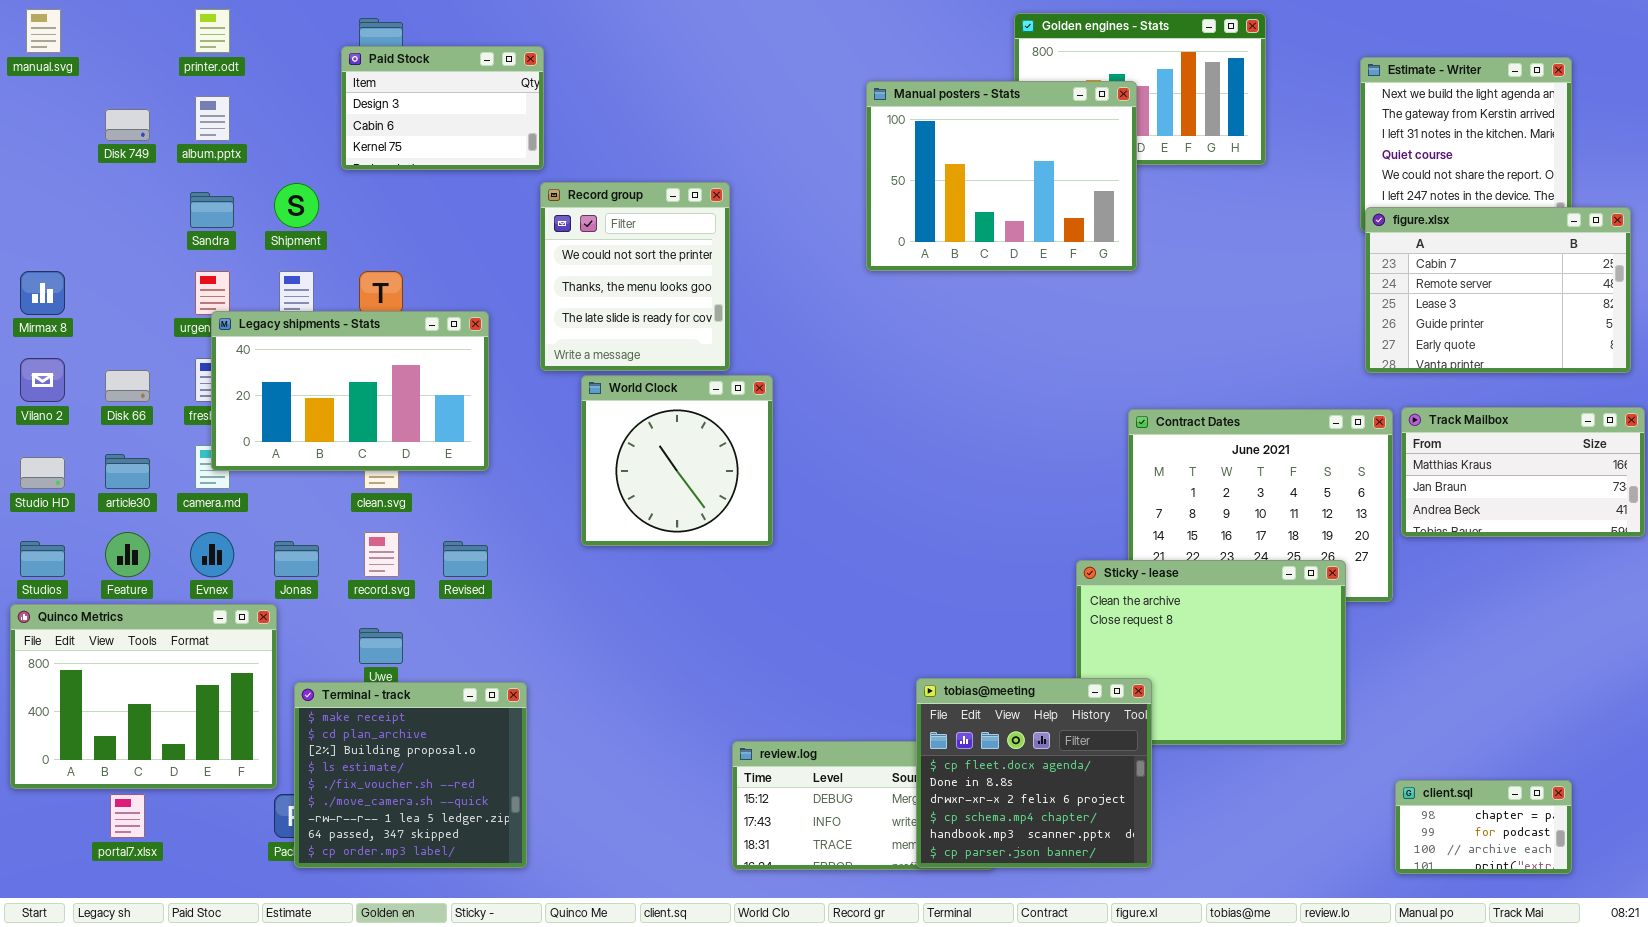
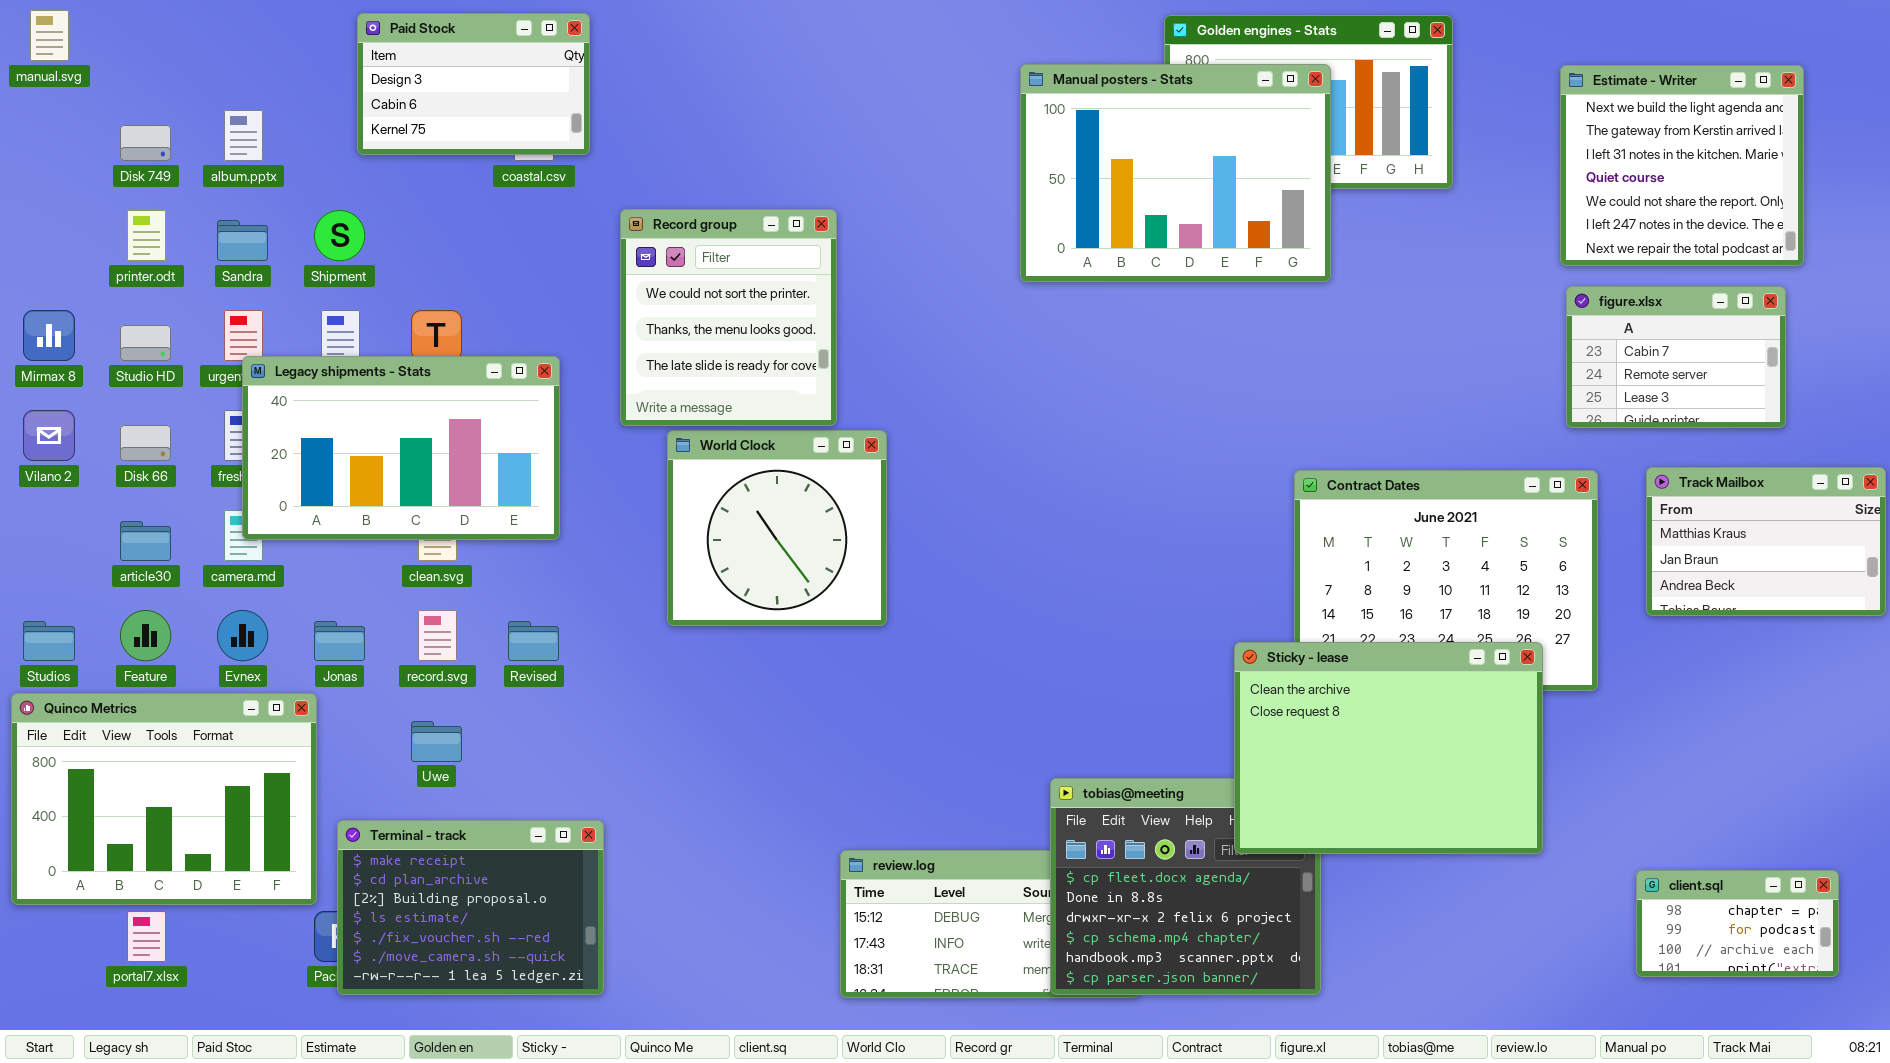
printer.odt: [195,9,230,53] -> [127,210,166,261], moved
Paid Stock: [341,46,544,170] -> [357,13,590,155], moved
Manual posters - Stats: [866,81,1137,271] -> [1020,64,1331,282], moved
figure.xlsx: [1365,207,1631,373] -> [1566,286,1786,428], resized
Track Mailbox: [1401,407,1645,537] -> [1646,467,1886,616], resized
Studio HD: [20,457,65,489] -> [120,325,171,361], moved
Sticky - lease: [1076,560,1346,745] -> [1234,642,1543,854], raised
Terminal - track: [294,682,527,868] -> [337,820,604,995], resized
client.sql: [1395,780,1572,874] -> [1636,870,1839,977], moved

